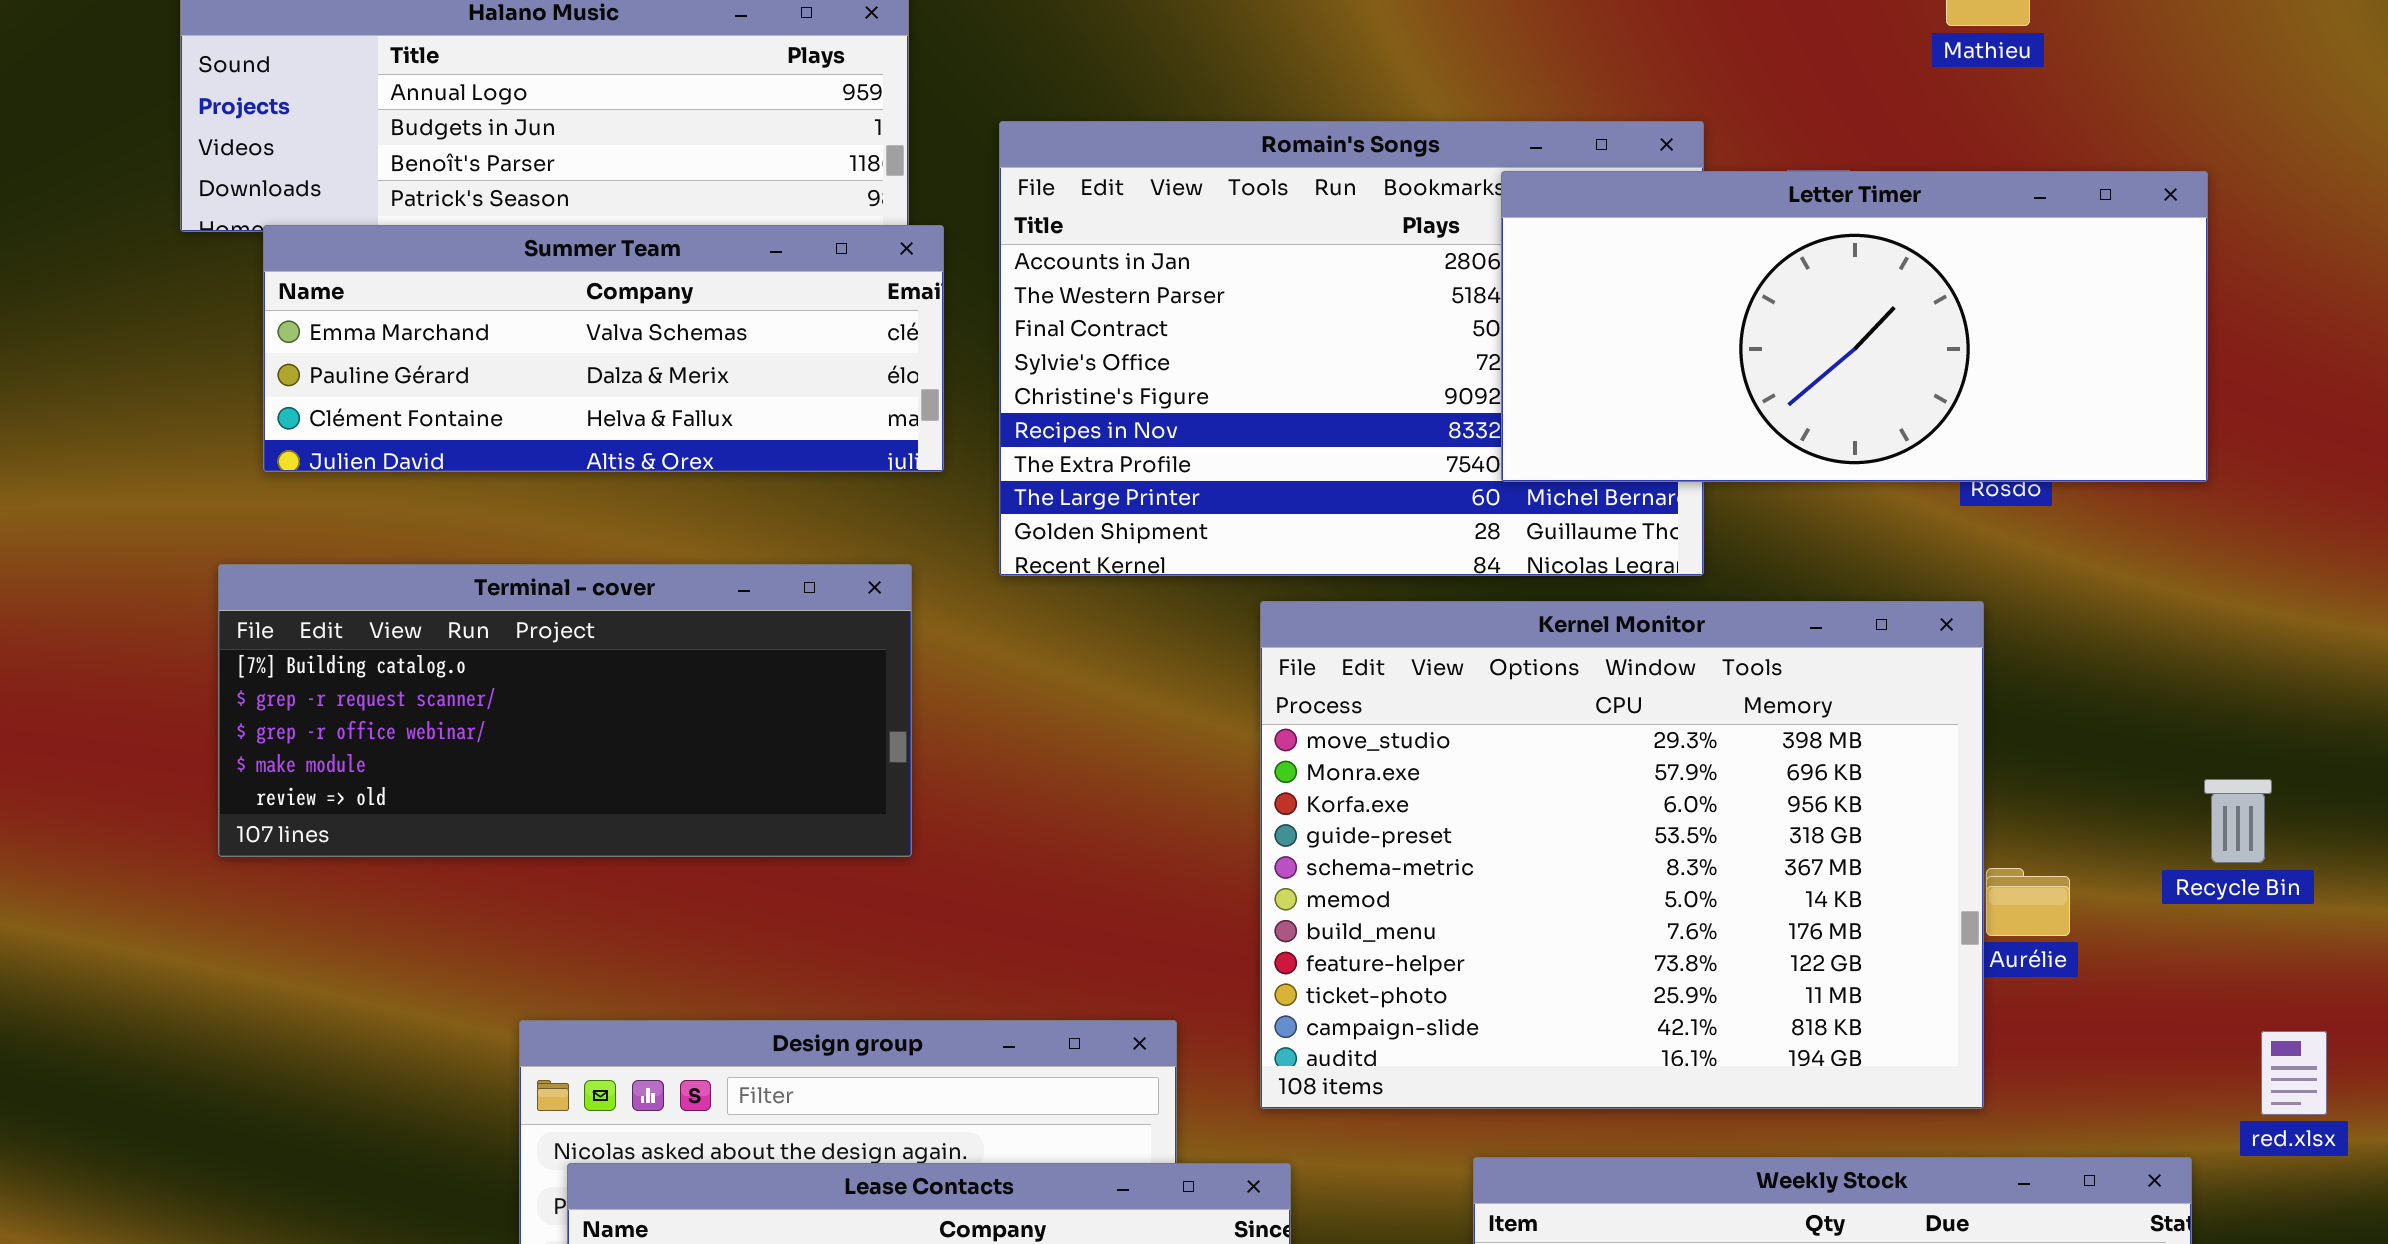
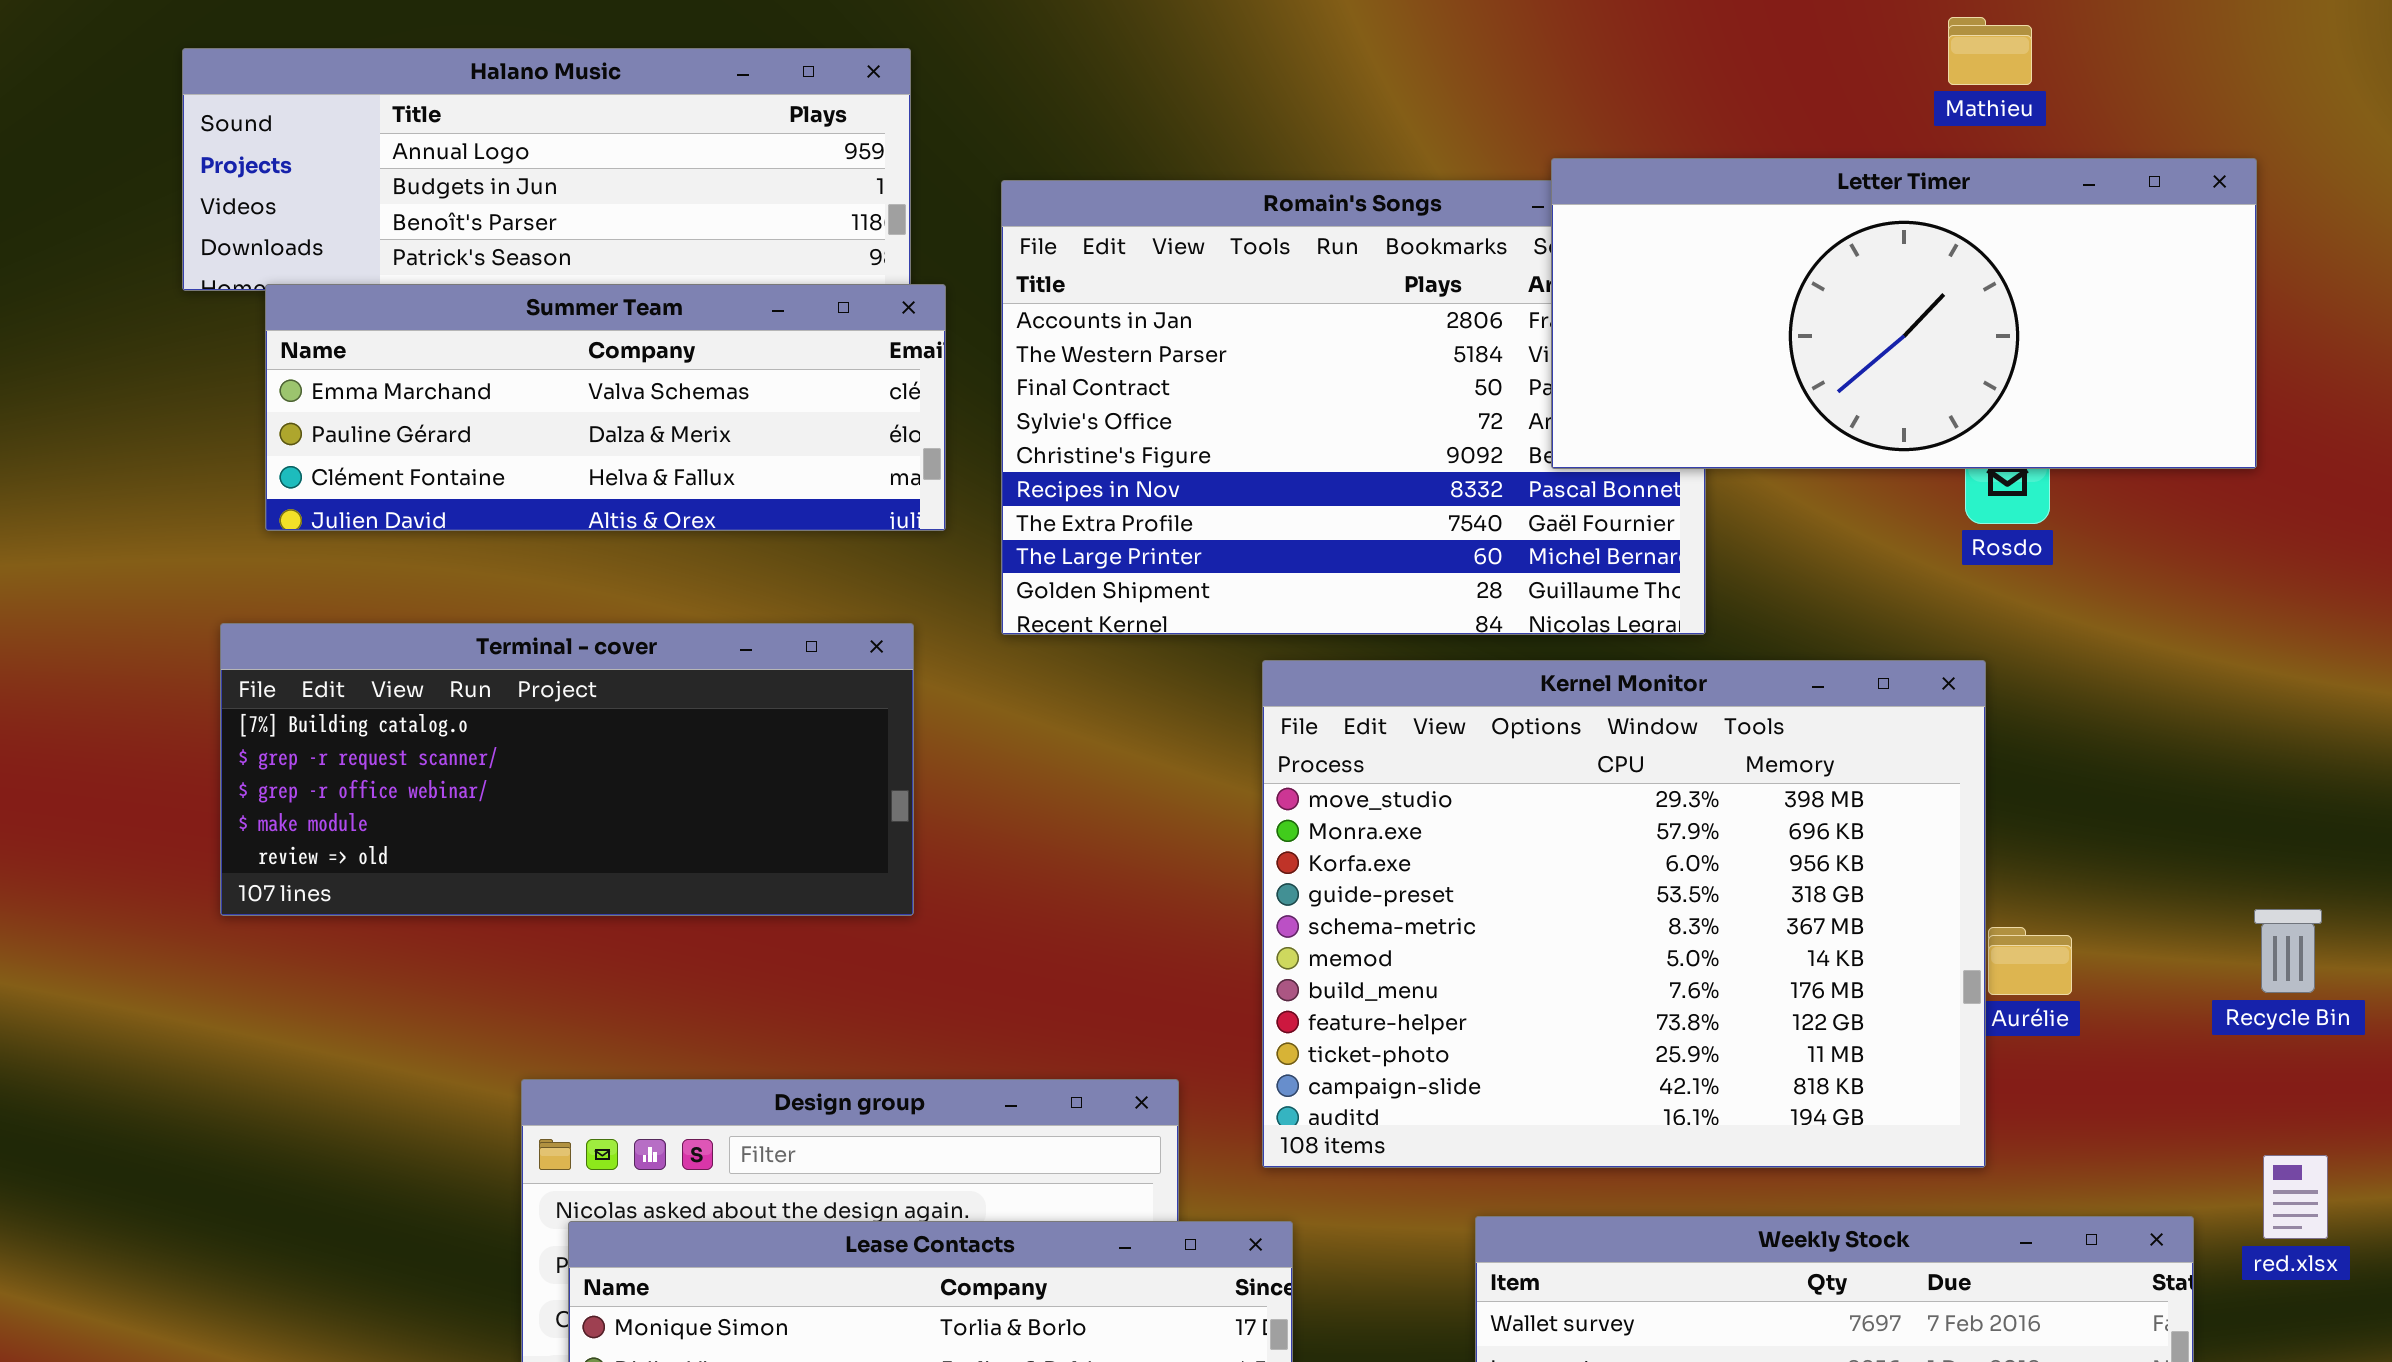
Letter Timer: [1501,171,2208,482] -> [1551,158,2257,469], moved
Recycle Bin: [2204,779,2272,863] -> [2254,909,2322,993], moved
red.xlsx: [2261,1031,2327,1115] -> [2263,1155,2328,1239], moved

